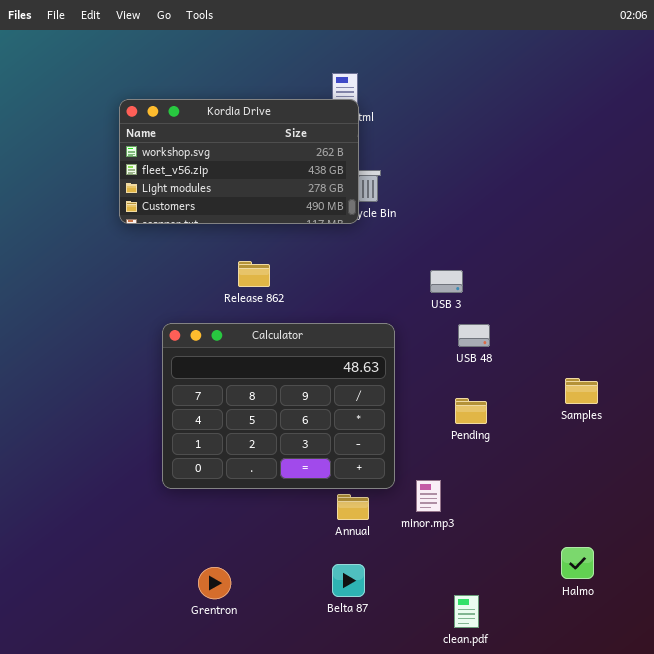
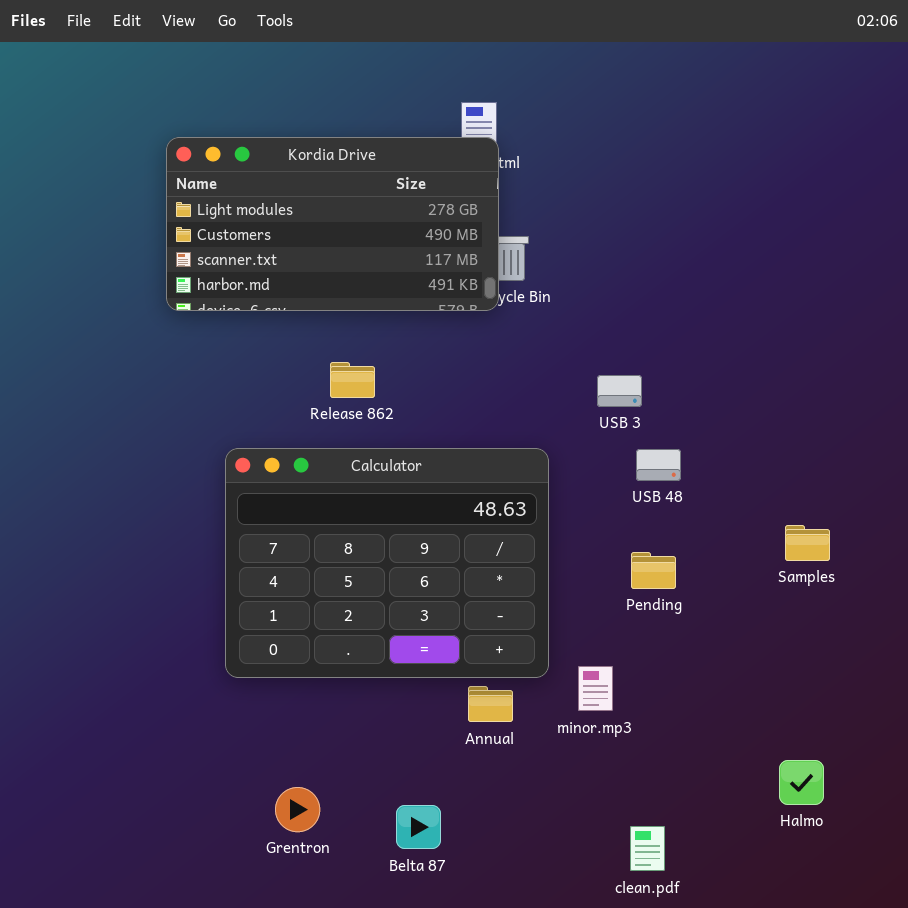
Kordia Drive: [119,99,359,224] -> [166,137,499,311], scrolled down 2 rows
Belta 87: [332,564,365,597] -> [396,805,441,849], moved

